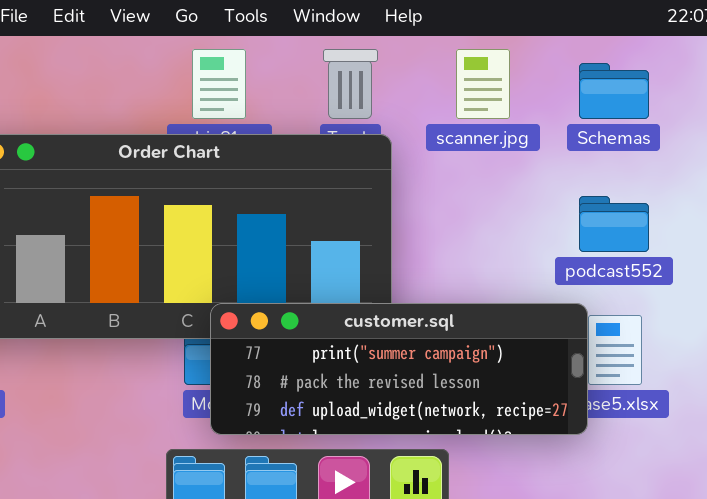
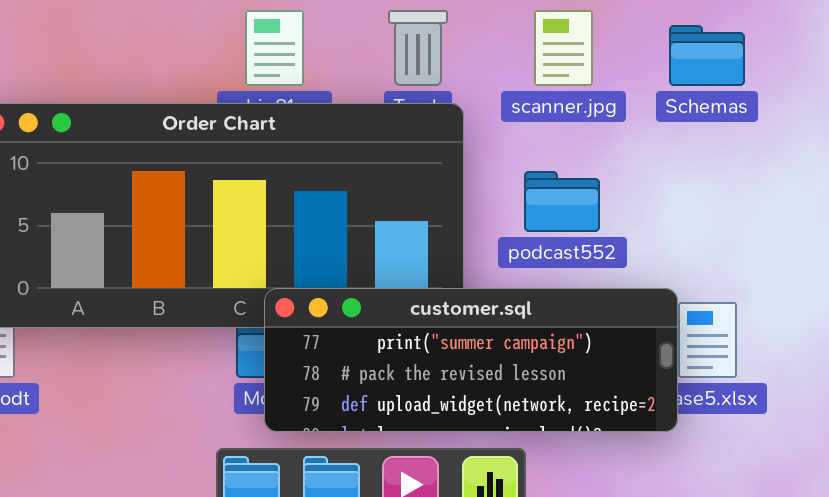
podcast552: [579,196,649,252] -> [524,171,600,232], moved

